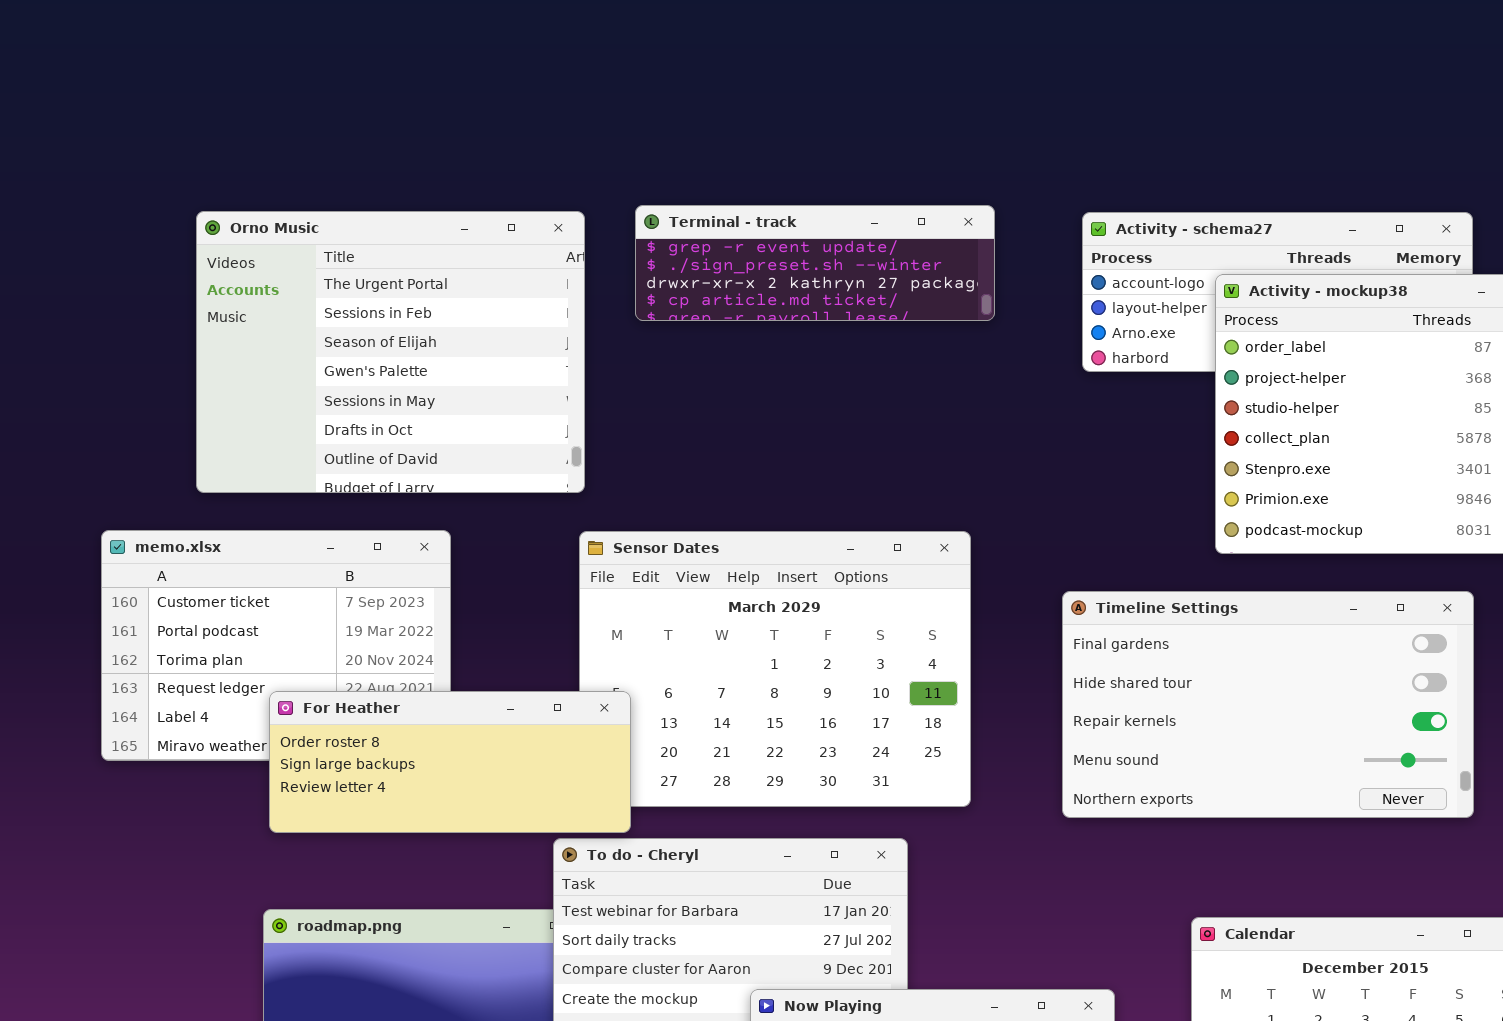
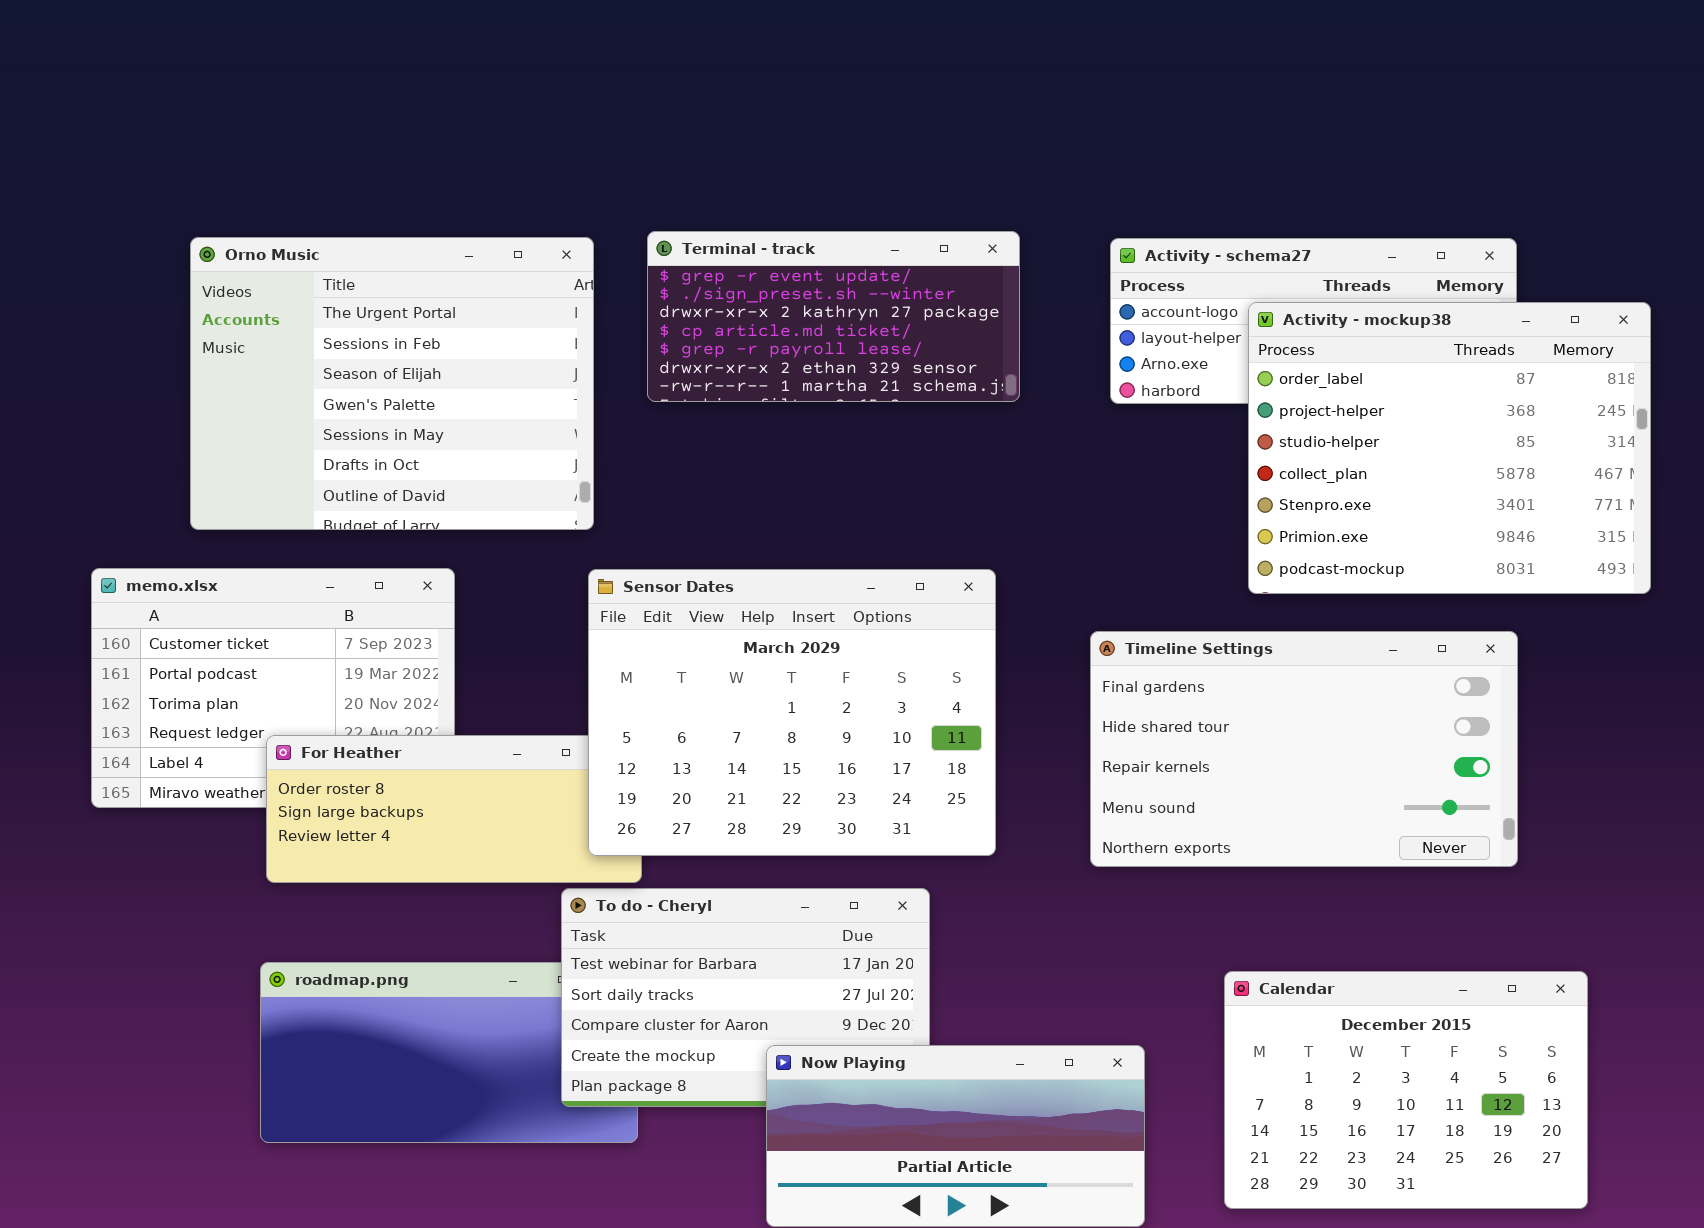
Terminal - track: [635,205,995,321] -> [647,231,1020,402], resized
Sensor Dates: [579,531,971,807] -> [588,569,996,856], raised

